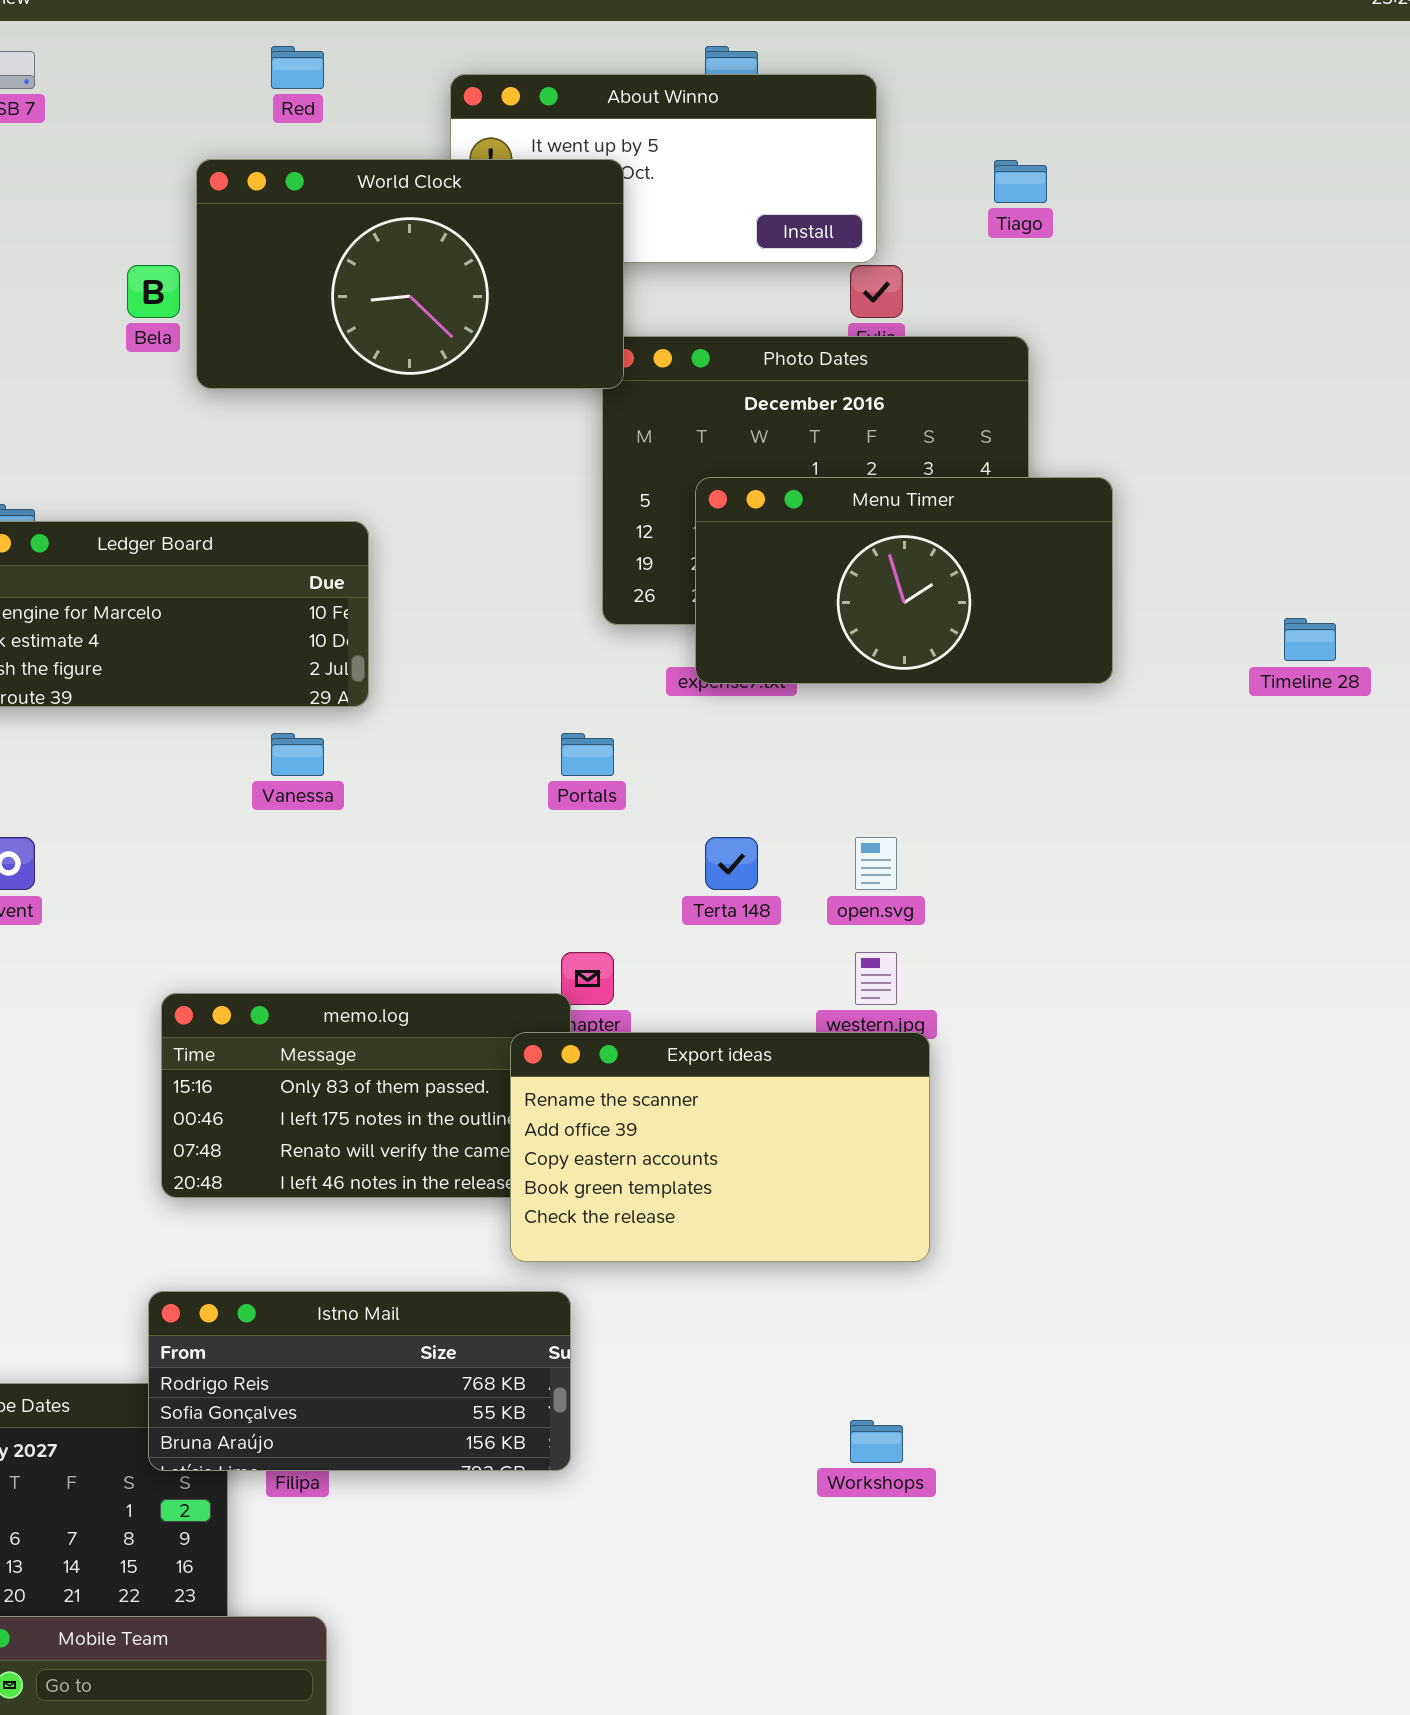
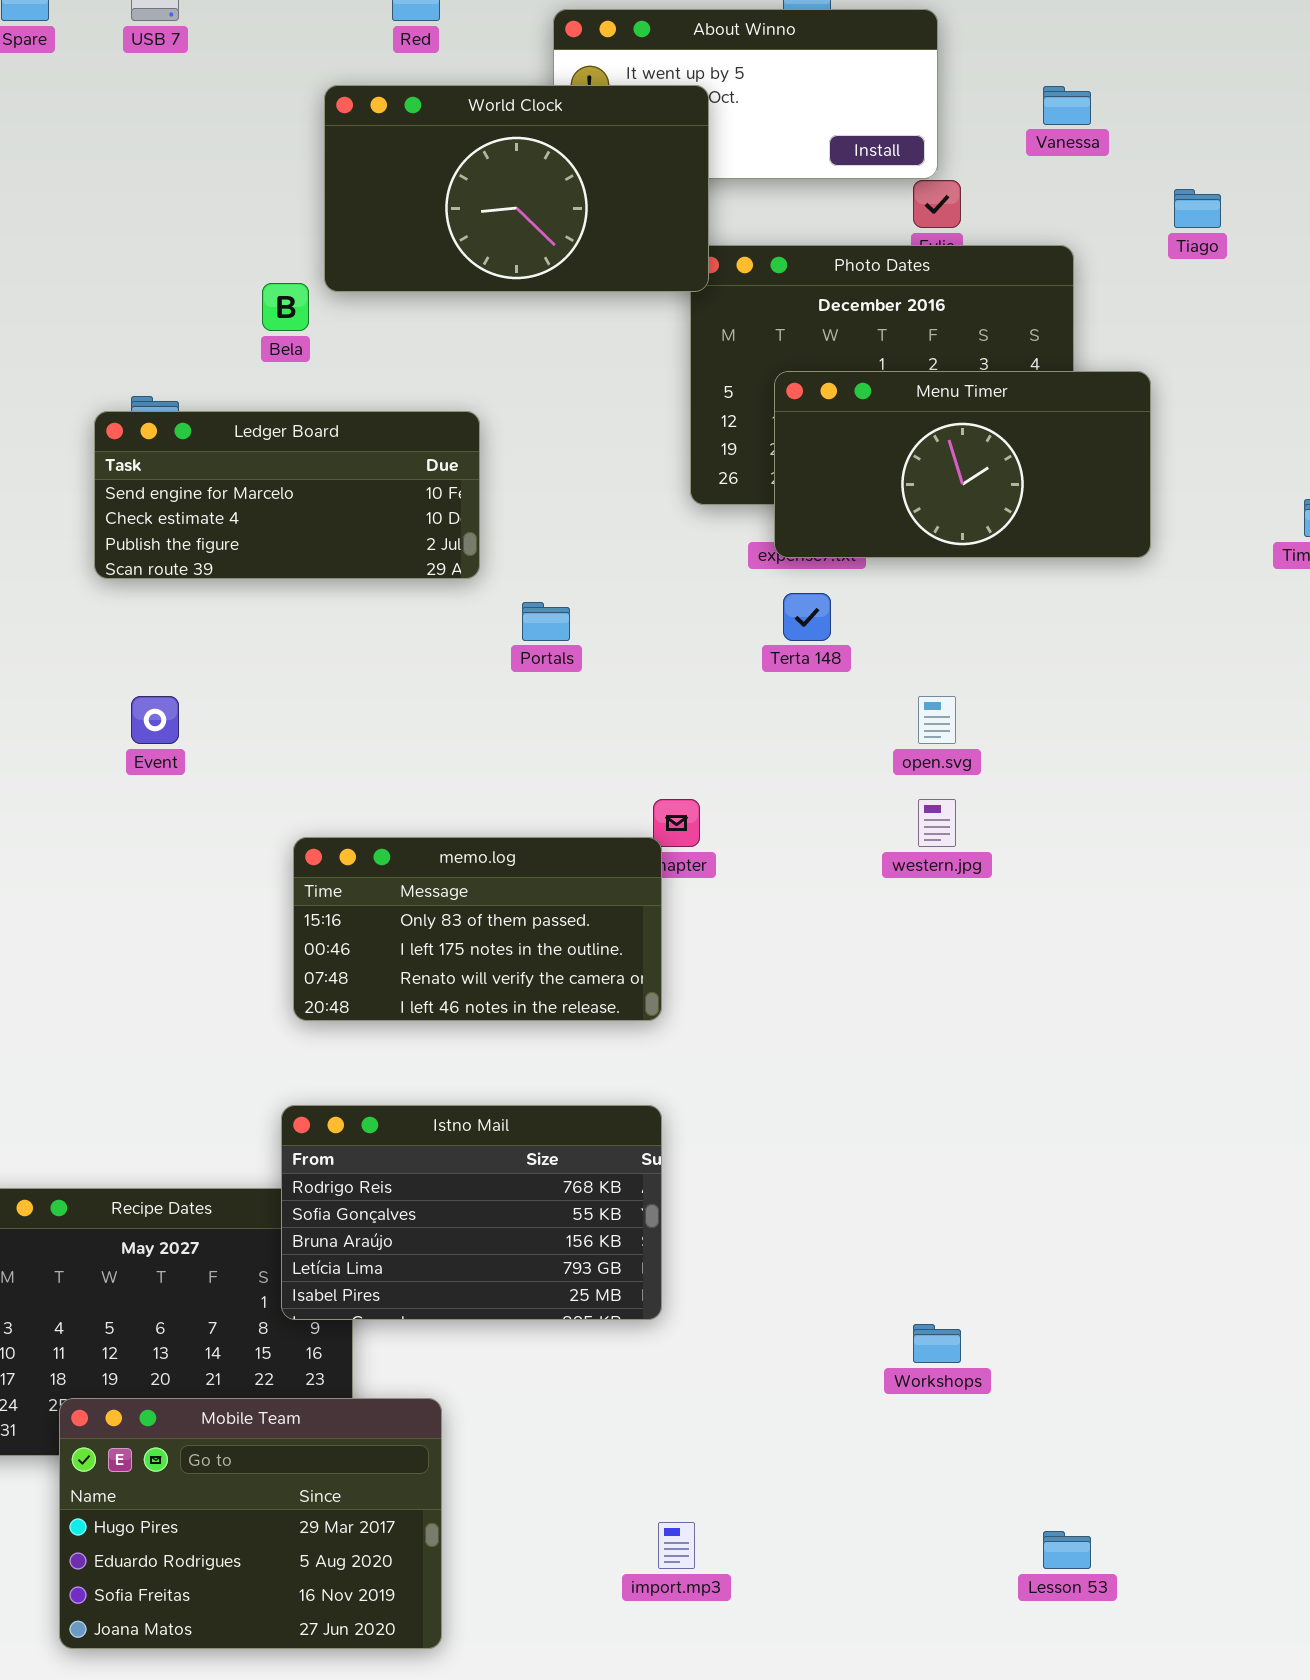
Tiago: [994,160,1047,203] -> [1174,189,1221,228], moved
Bela: [127,265,180,318] -> [262,283,309,331], moved
Vanessa: [271,733,324,776] -> [1043,86,1091,125], moved
Portals: [561,733,614,776] -> [522,602,570,641], moved
Terta 148: [705,837,758,890] -> [783,593,831,641], moved
Export ideas: [510,1032,930,1262] -> none, closed
Istno Mail: [148,1291,571,1471] -> [281,1105,662,1320], resized
Workshops: [850,1420,903,1463] -> [913,1324,961,1363], moved

